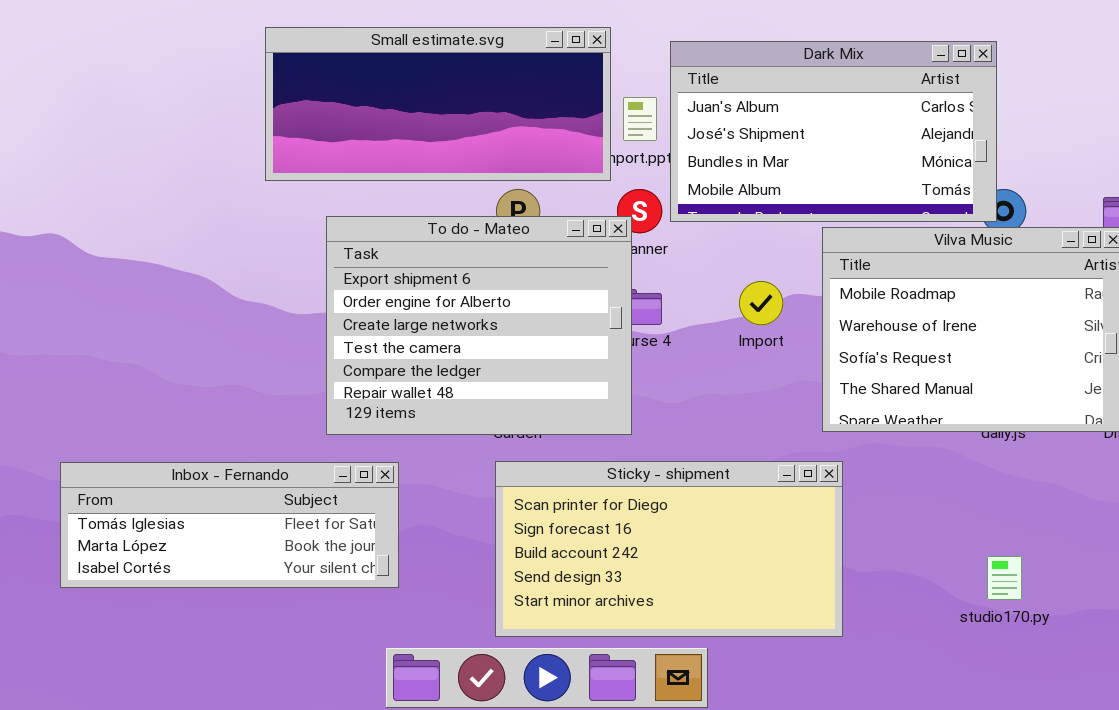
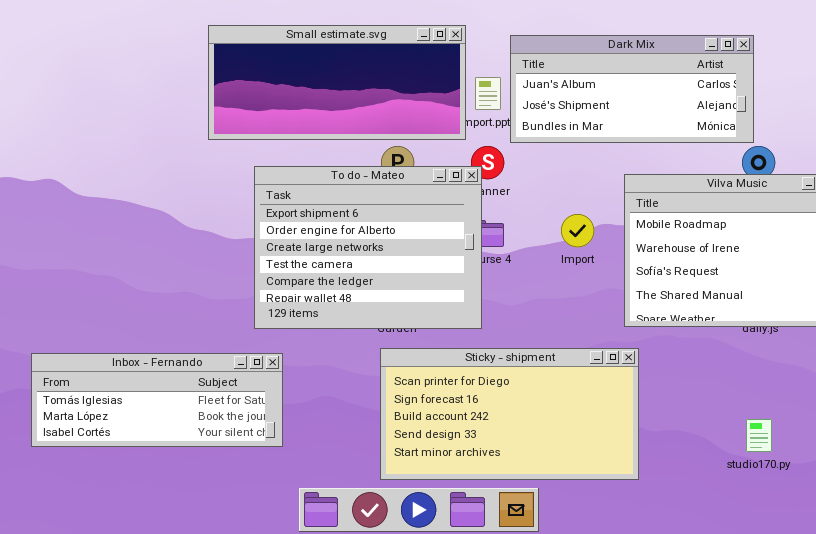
Dark Mix: [670,41,997,222] -> [510,35,754,143], resized
Inbox - Fernando: [60,462,399,588] -> [31,353,283,447], moved

